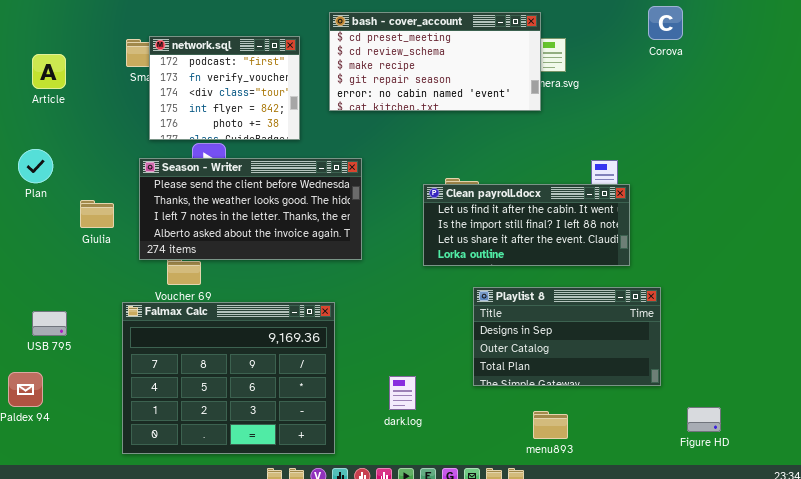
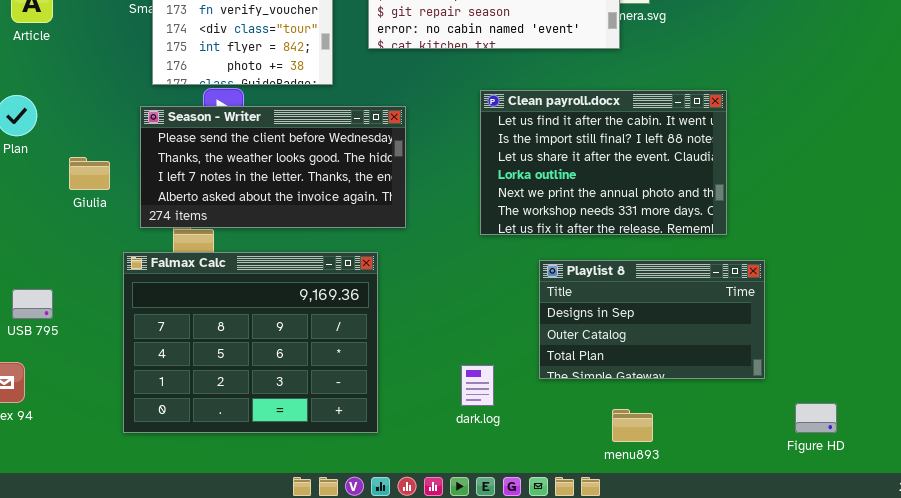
Clean payroll.docx: [423,184,630,266] -> [480,90,727,235], resized
Falmax Calc: [122,302,335,454] -> [123,252,378,433], moved
dark.log: [389,376,416,410] -> [461,365,494,406], moved

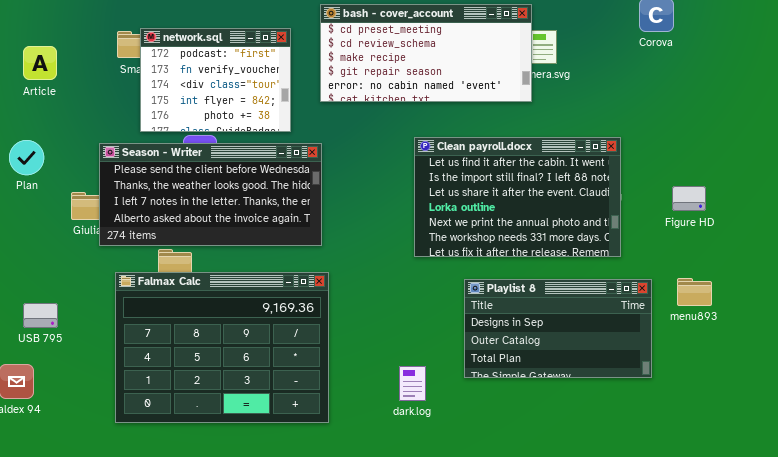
Season - Writer: [140,106,406,228] -> [99,143,322,246], moved
Figure HD: [795,403,837,433] -> [672,186,706,211], moved
menu893: [612,409,653,442] -> [677,278,712,306], moved

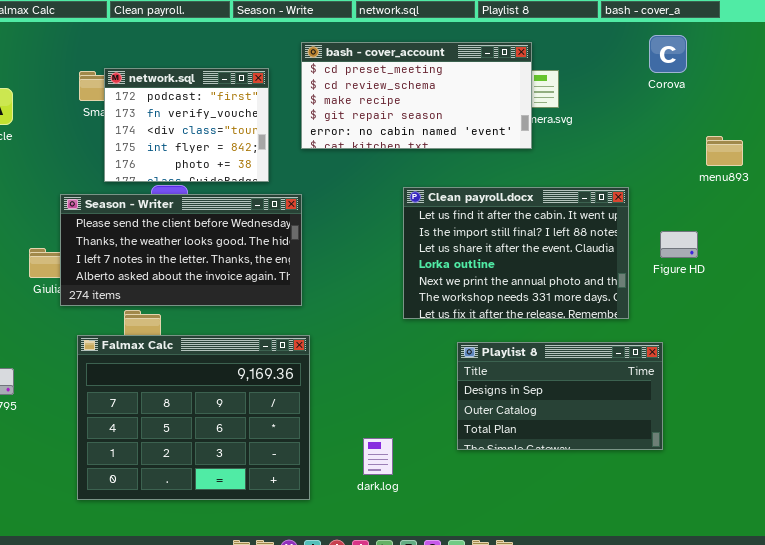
Figure HD: [672,186,706,211] -> [660,231,698,258], moved
menu893: [677,278,712,306] -> [706,136,743,166], moved
dark.log: [399,366,426,401] -> [363,438,393,475], moved

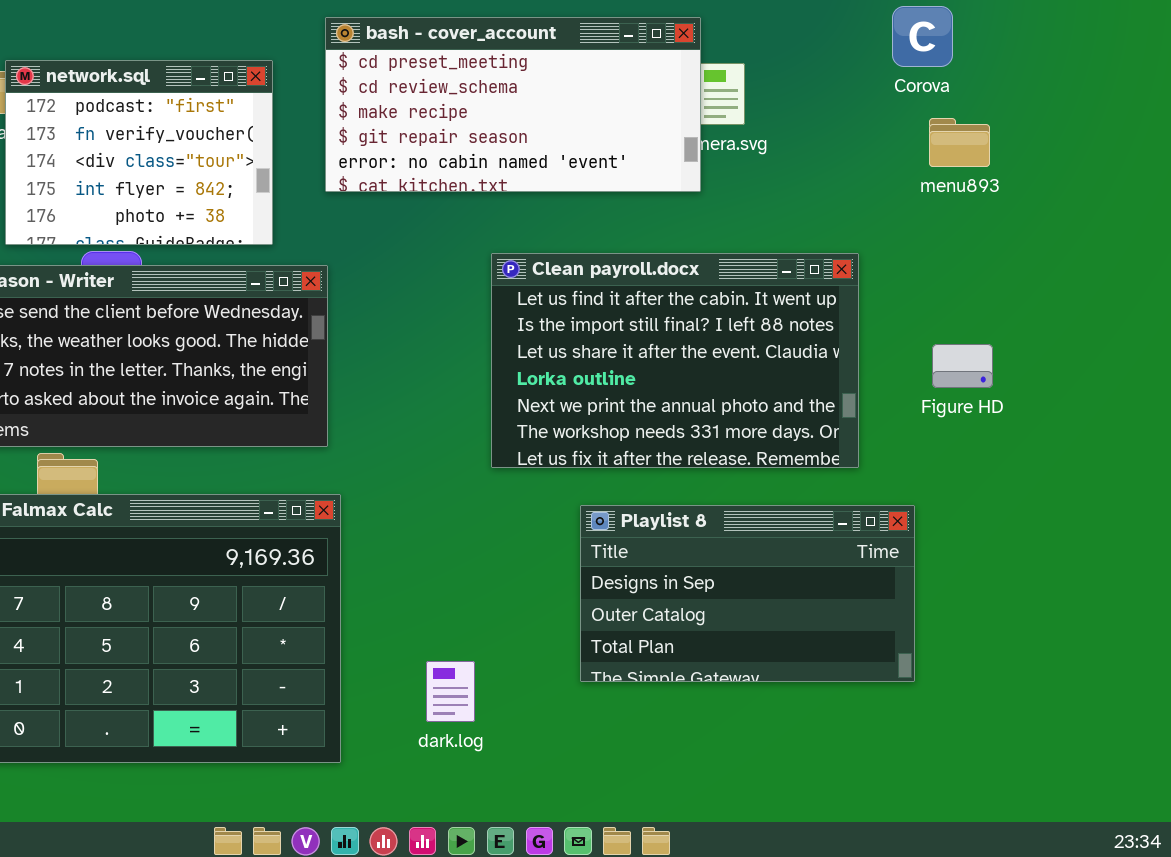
menu893: [706,136,743,166] -> [929,118,990,167], moved
Figure HD: [660,231,698,258] -> [932,344,993,388], moved

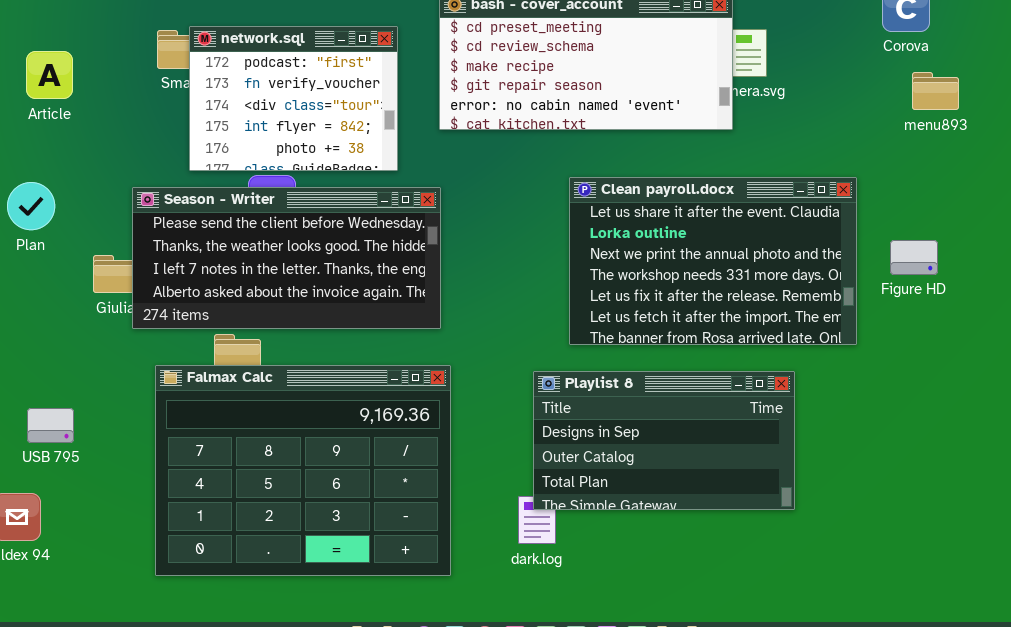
Clean payroll.docx: [491,253,859,468] -> [569,177,857,345], scrolled down 2 rows
Figure HD: [932,344,993,388] -> [890,240,938,275], moved
Playlist 8: [580,505,915,682] -> [533,371,795,510], moved

